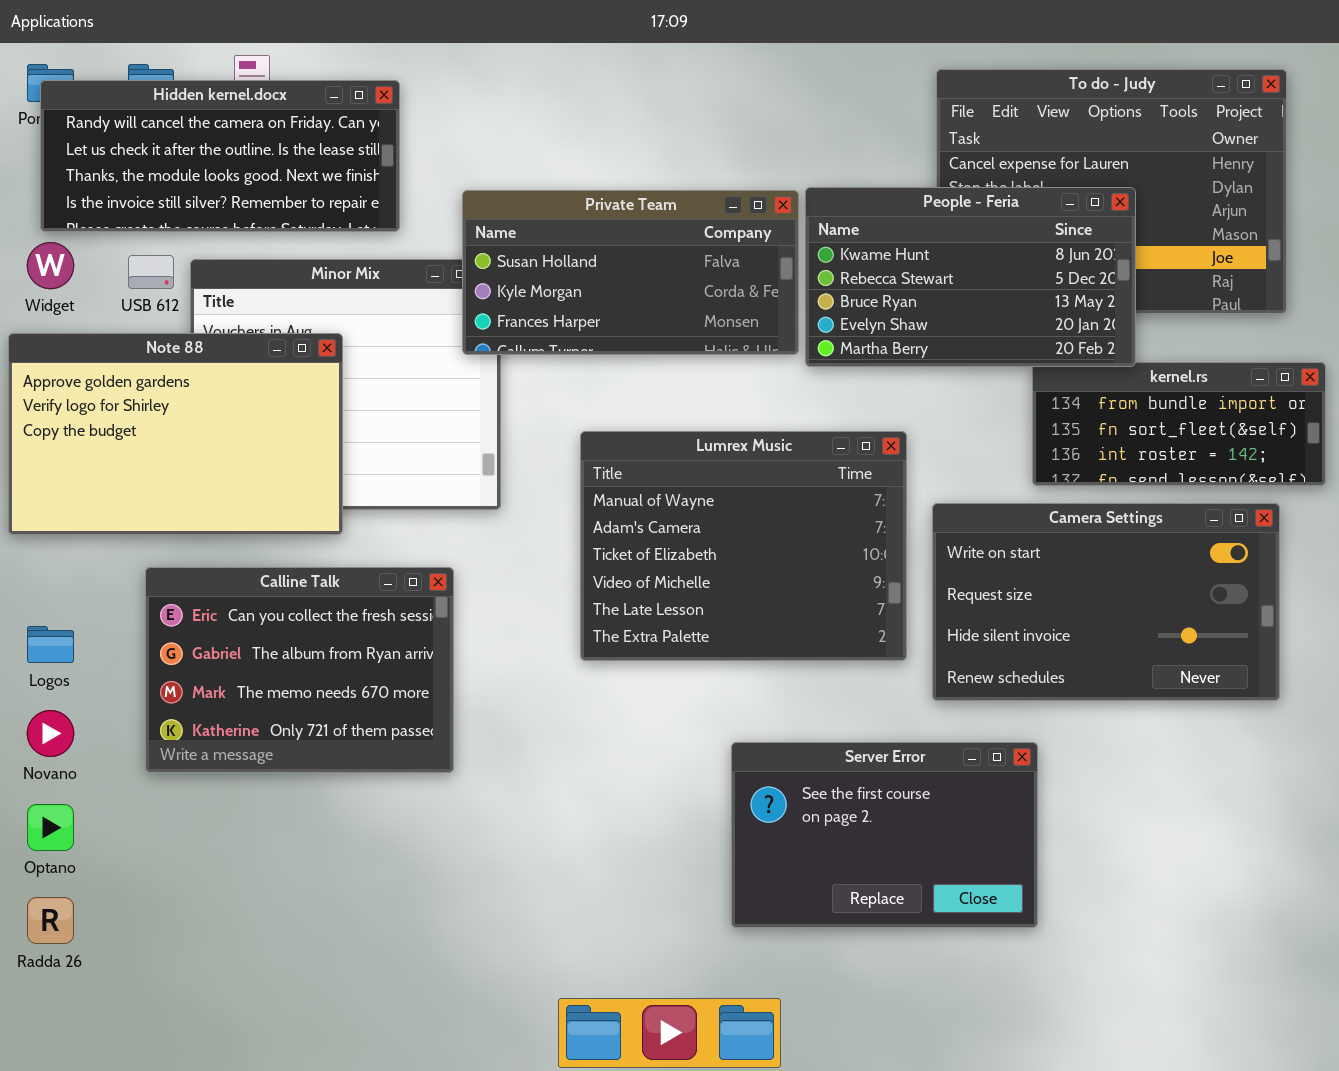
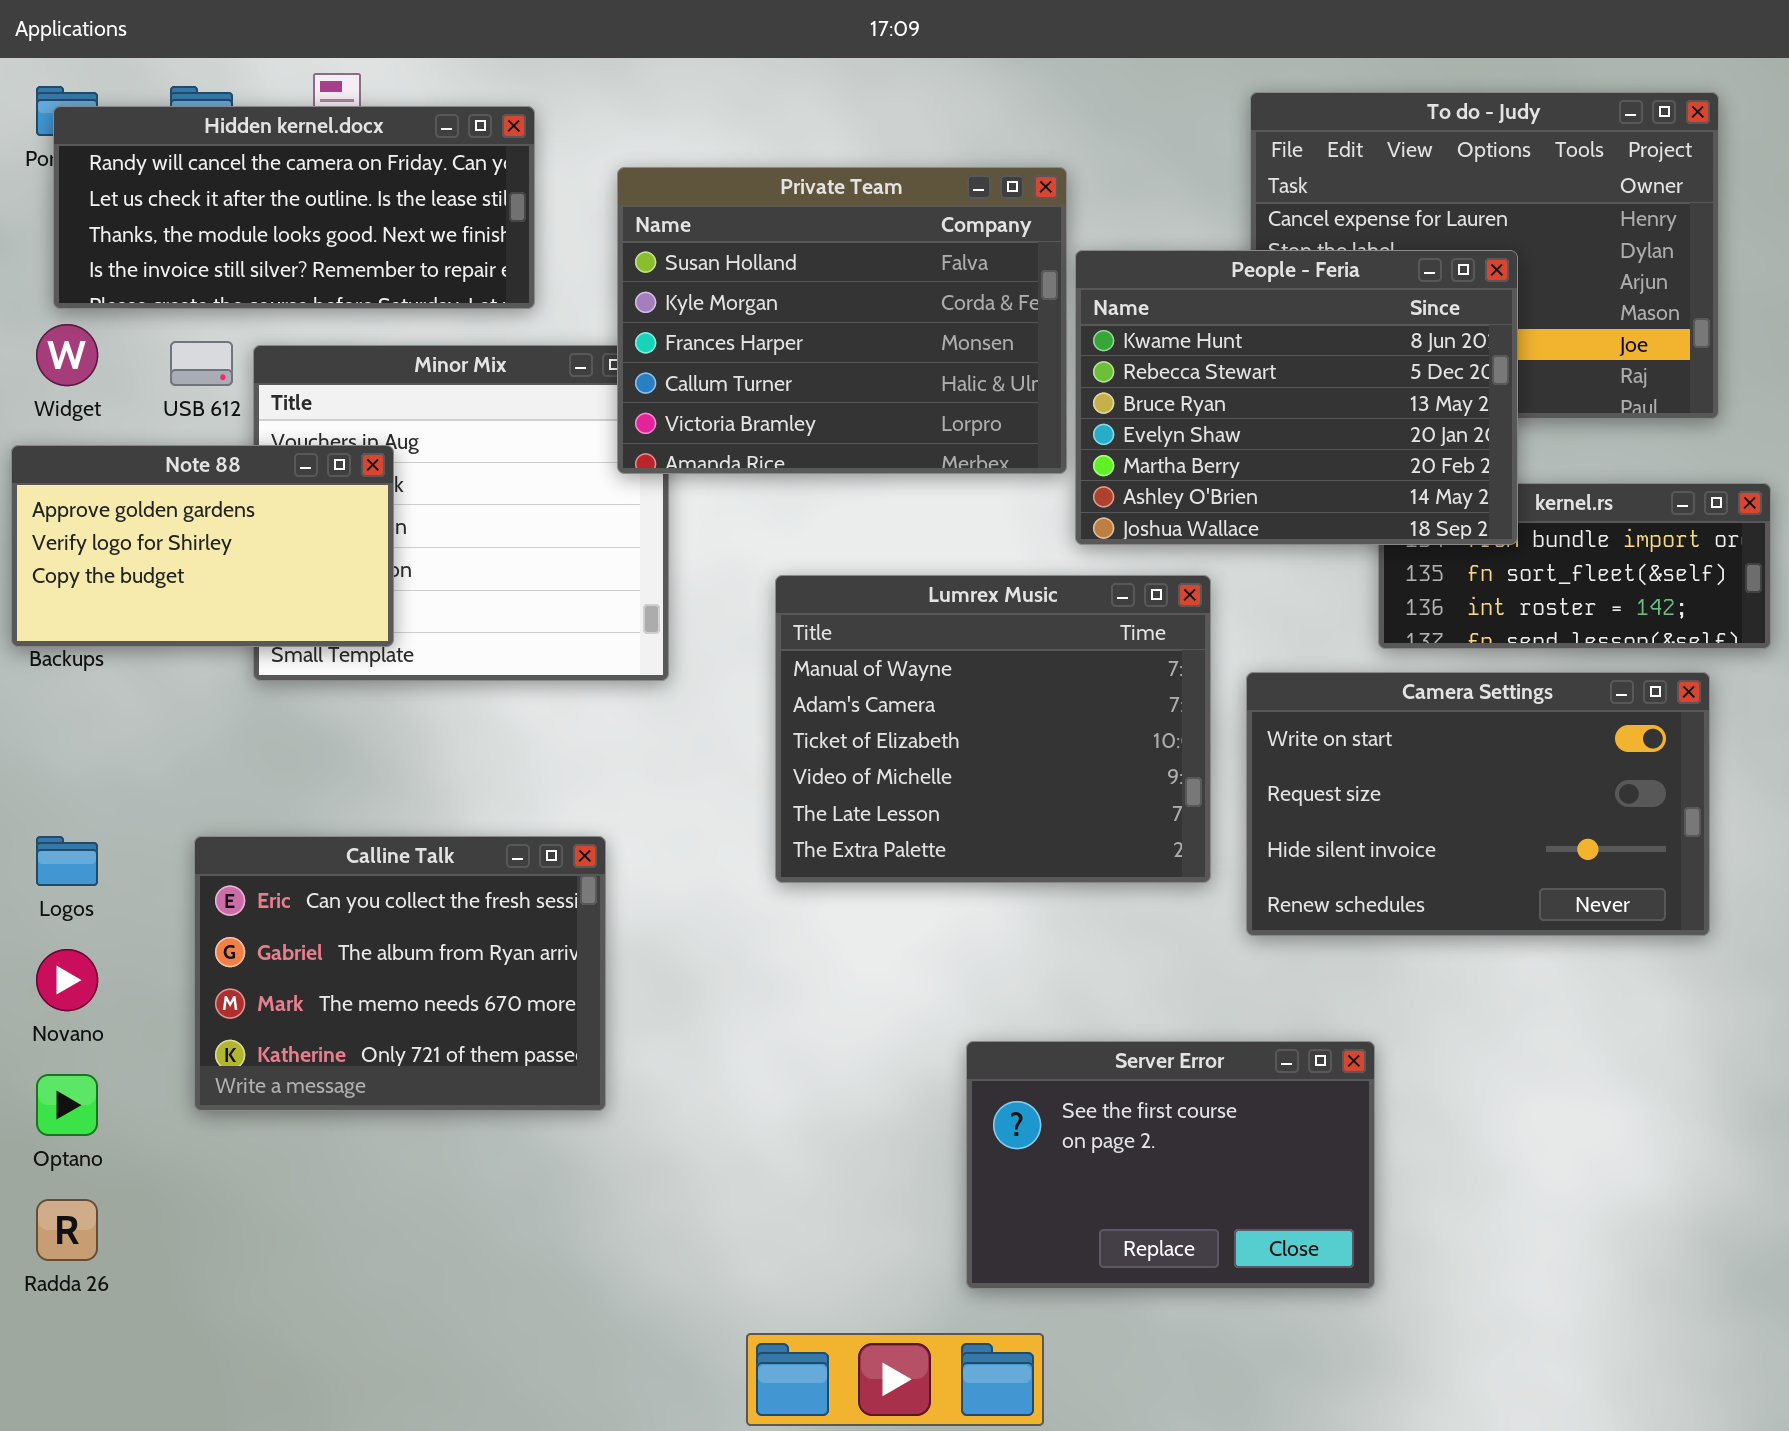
People - Feria: [805,187,1136,367] -> [1075,250,1518,545], resized
Private Team: [462,190,799,355] -> [617,167,1067,474], resized
Note 88: [8,333,343,535] -> [11,445,394,647], resized
Calline Talk: [145,567,454,773] -> [194,836,606,1111], moved
Server Error: [731,742,1038,928] -> [966,1041,1375,1289], moved

